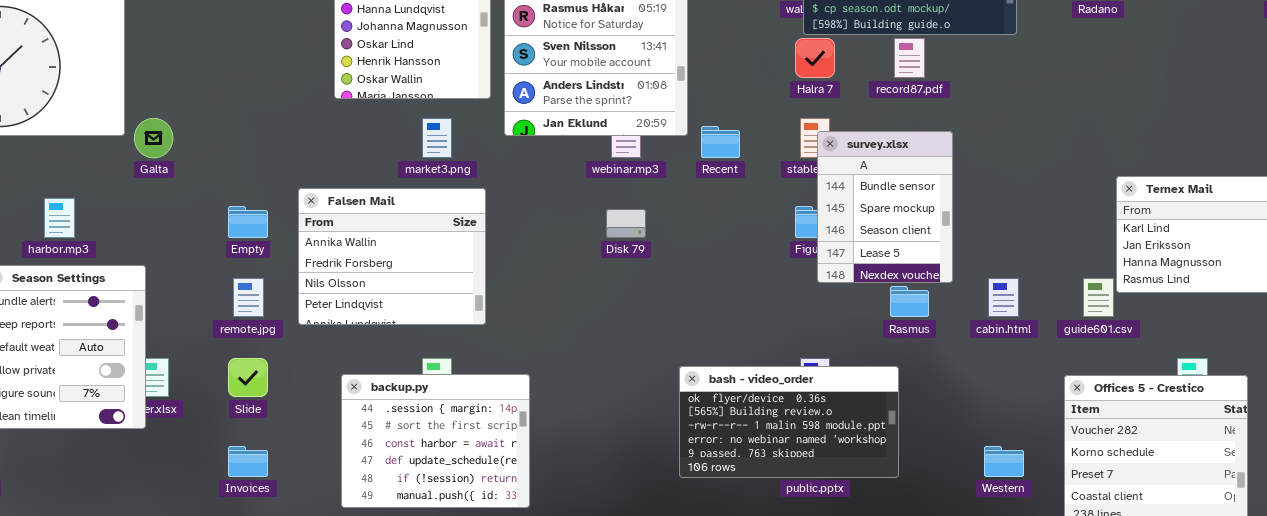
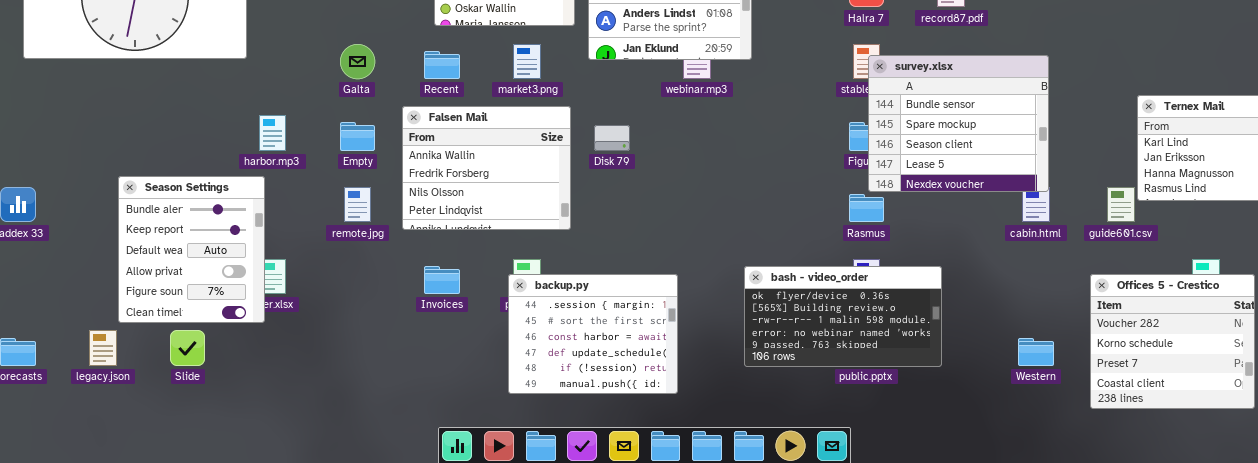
Galta: [134,118,173,158] -> [340,44,375,79], moved
Recent: [701,126,740,158] -> [424,51,460,79], moved
survey.xlsx: [817,131,953,283] -> [868,55,1049,192], resized
harbor.mp3: [44,198,75,238] -> [259,115,286,151], moved
Disk 79: [606,209,646,238] -> [594,125,630,151], moved
Rasmus: [890,286,929,317] -> [849,194,884,222], moved
Slide: [228,358,268,397] -> [170,330,205,366], moved
backup.py: [341,374,530,508] -> [508,274,678,394], moved
Invoices: [228,446,268,477] -> [424,266,460,294], moved

